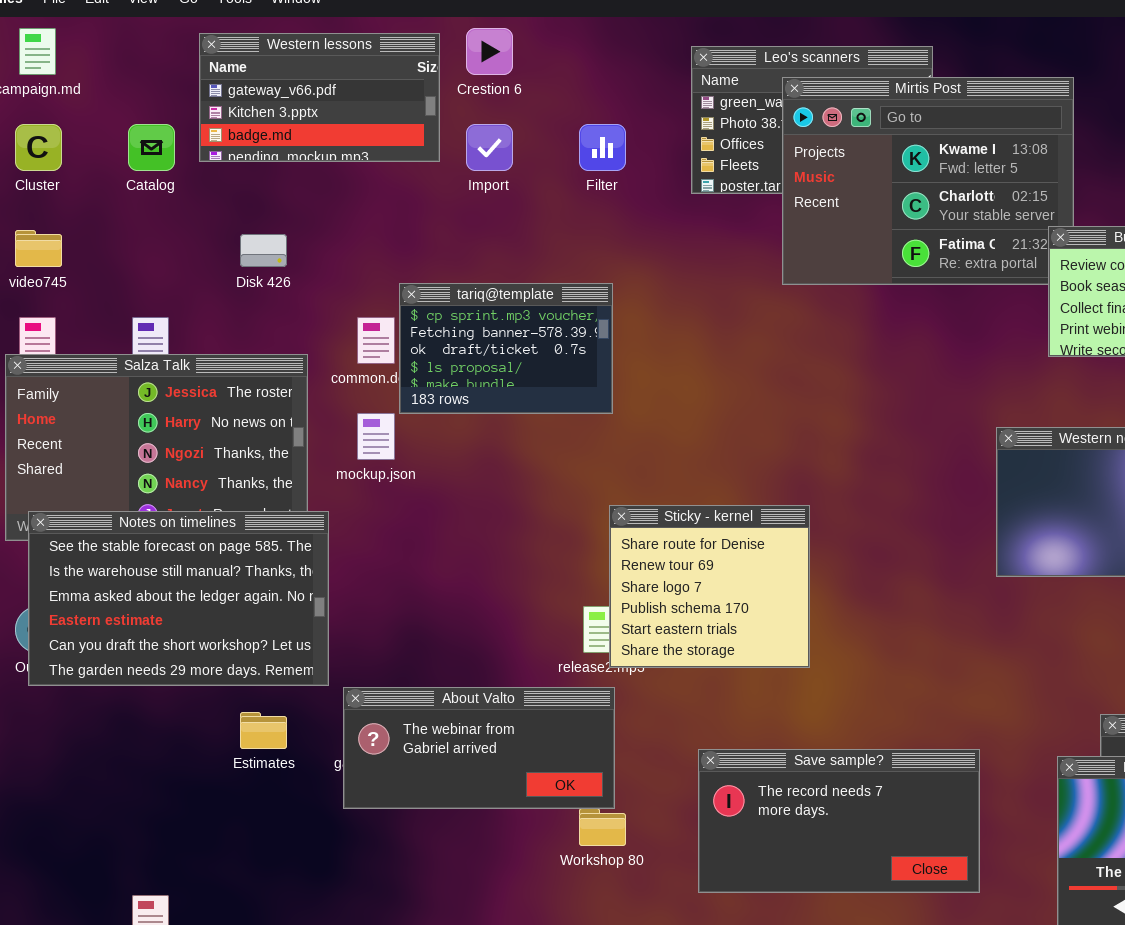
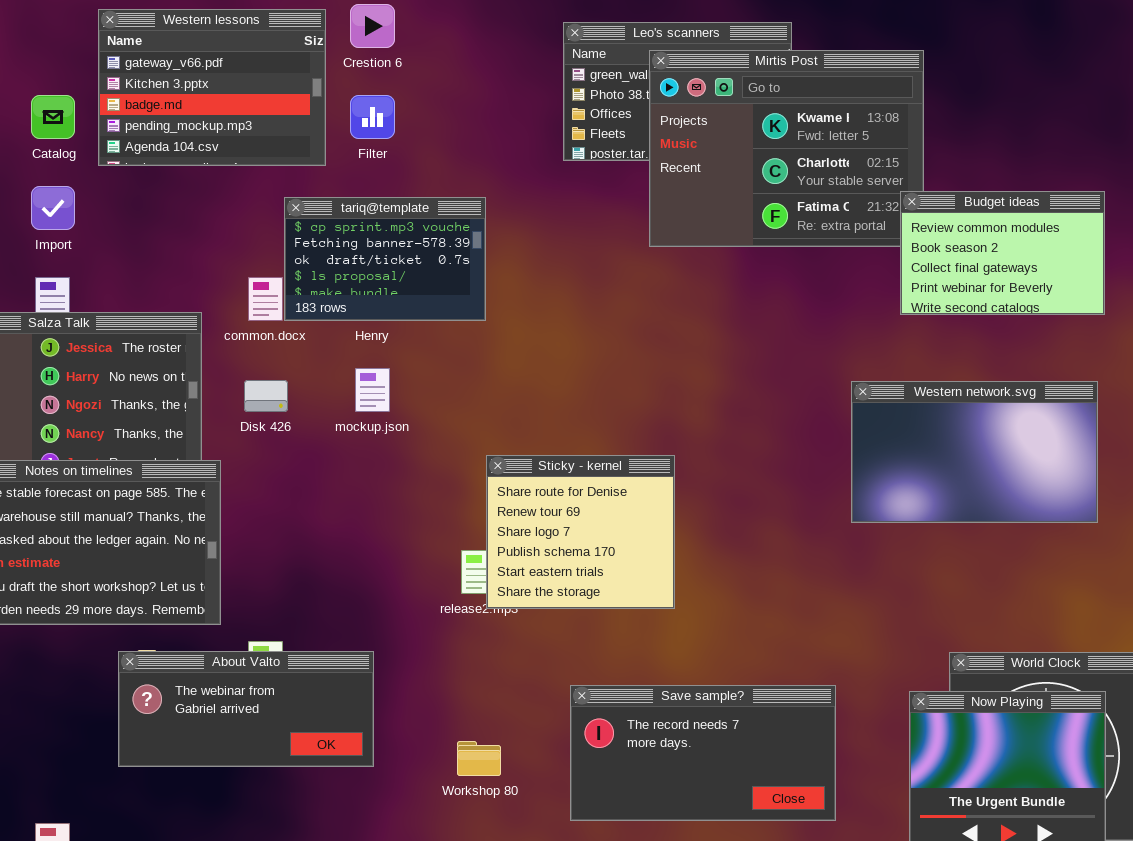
Western lessons: [199,33,440,162] -> [98,9,326,166], resized
Import: [466,124,513,171] -> [31,186,75,230], moved
Filter: [579,124,626,171] -> [350,95,395,139], moved
Disk 426: [240,234,287,267] -> [244,380,288,412], moved
tariq@template: [399,283,613,414] -> [284,197,486,321], moved
mockup.json: [357,413,395,460] -> [355,368,390,412], moved
About Valto: [343,687,615,809] -> [118,651,374,767], moved

